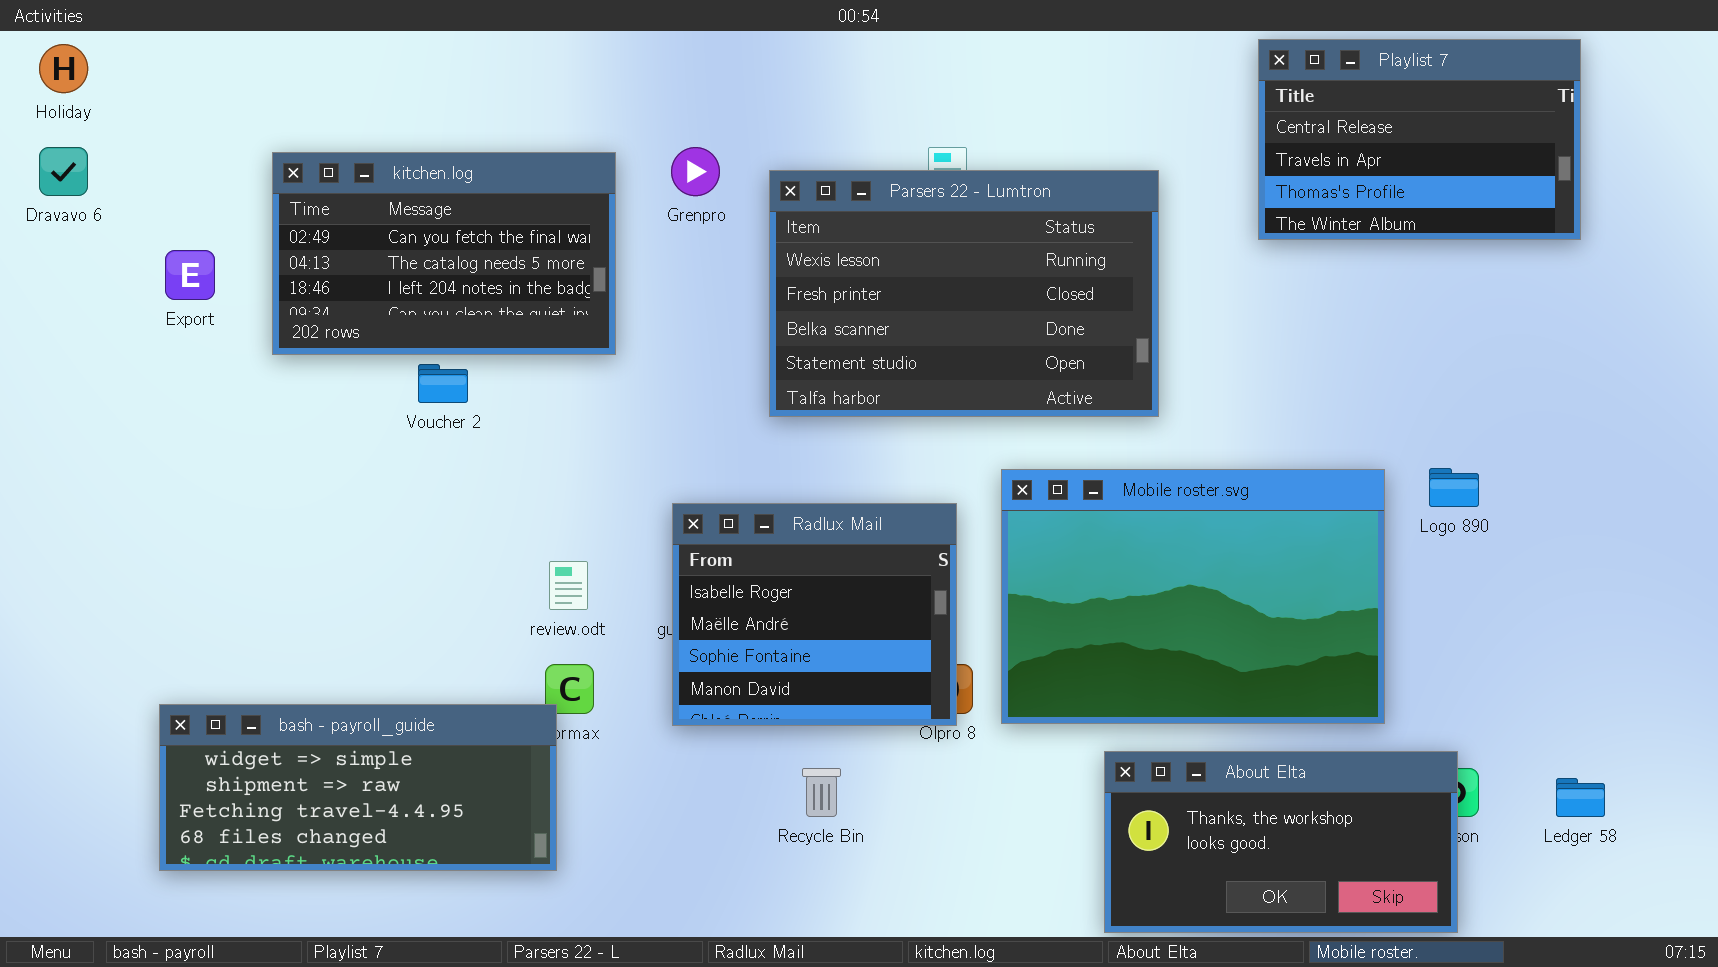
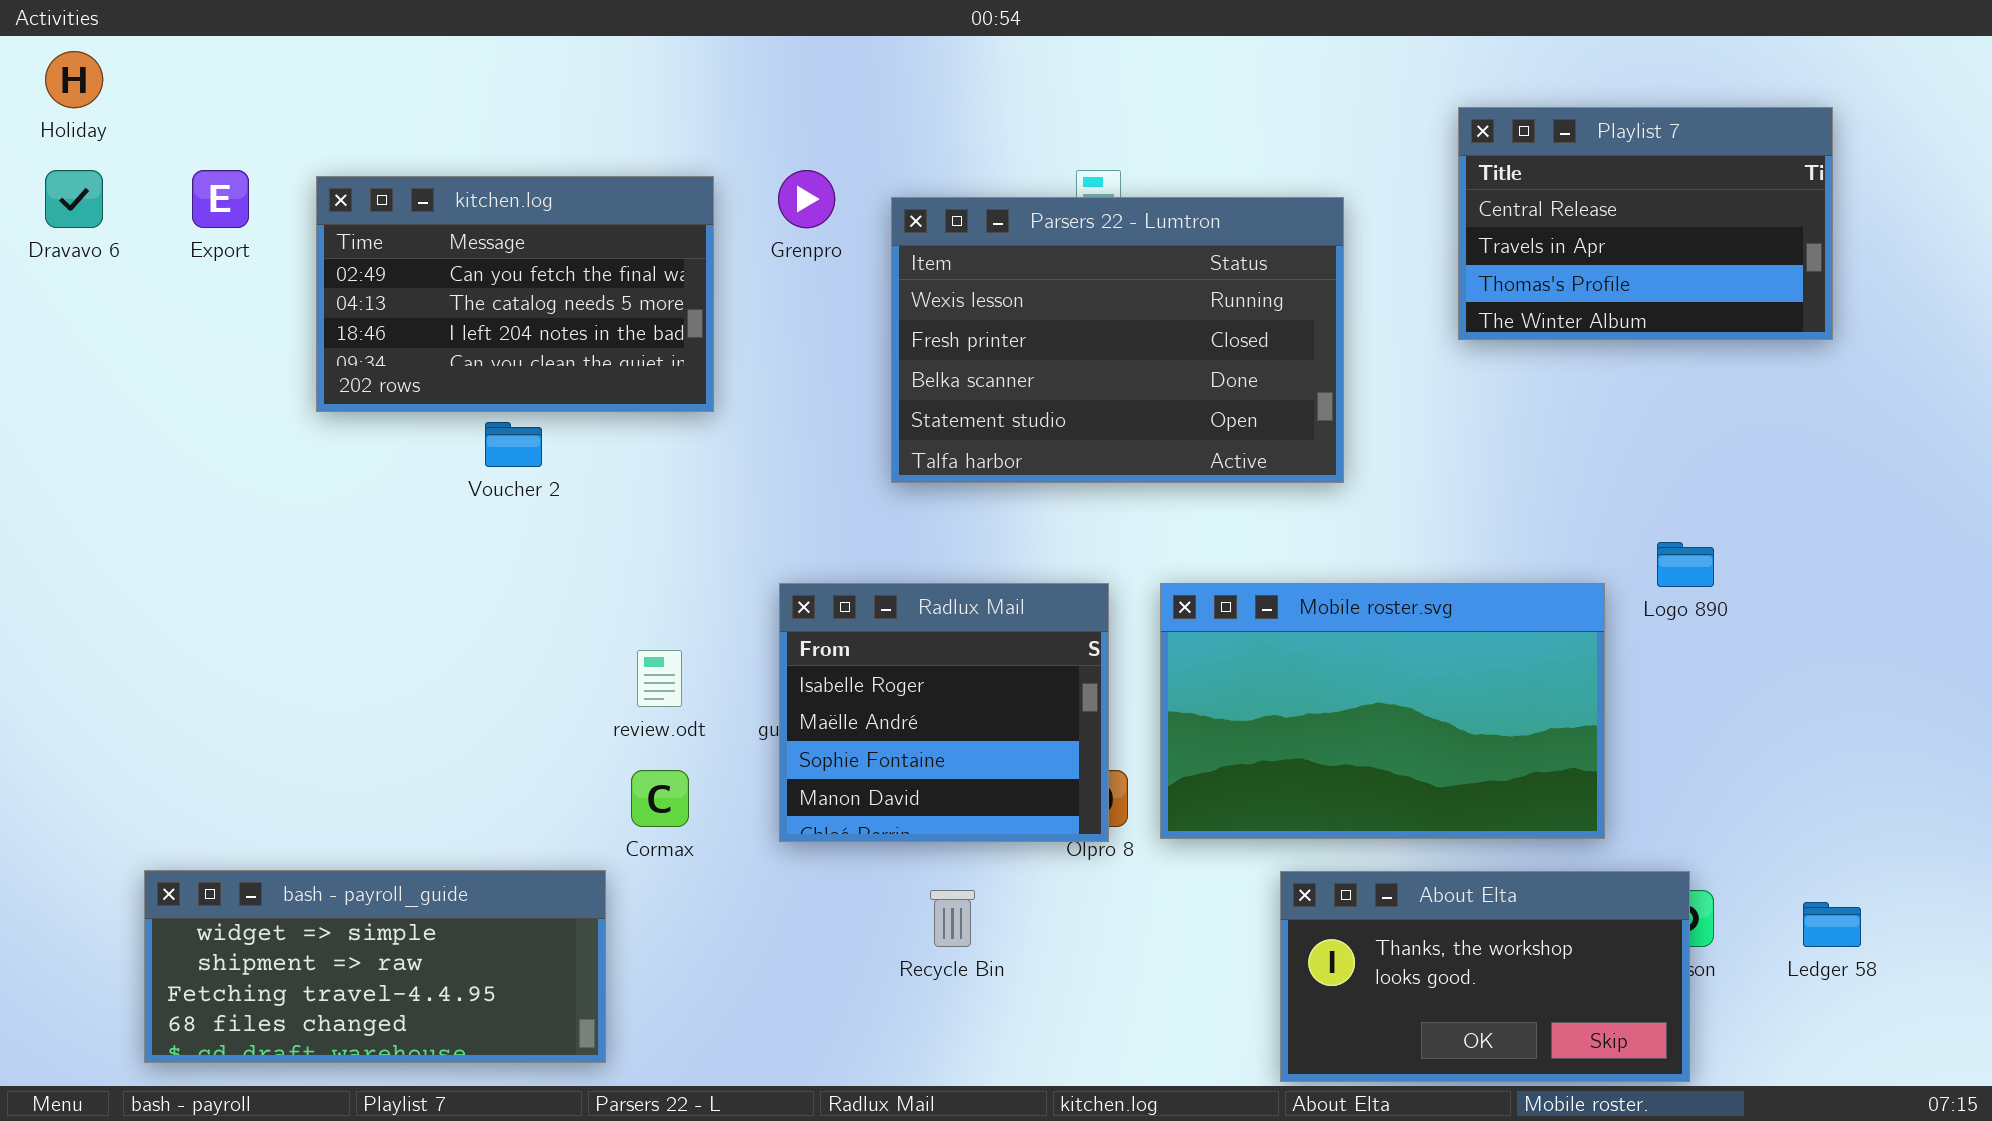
Playlist 7: [1258,39,1581,240] -> [1458,107,1833,340], moved
Export: [165,250,215,300] -> [192,170,249,228], moved
Mobile roster.svg: [1001,469,1385,724] -> [1160,583,1605,839], resized
bash - payroll_guide: [159,704,557,871] -> [144,870,606,1063], moved

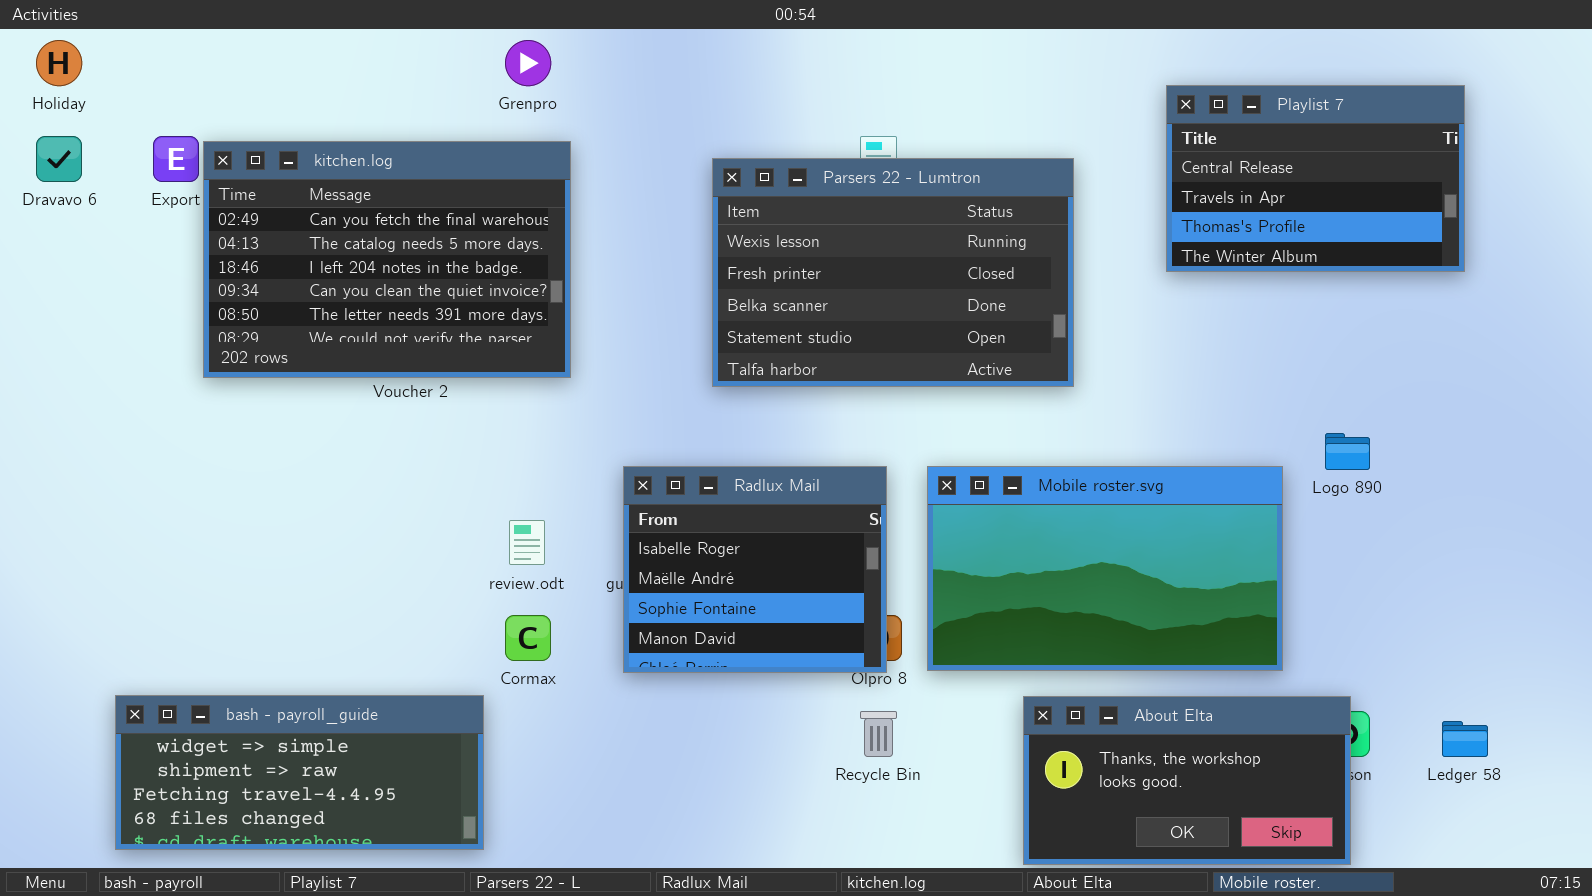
Grenpro: [778,170,835,228] -> [505,40,551,86], moved
kitchen.log: [316,176,714,412] -> [203,141,571,378], resized
Recycle Bin: [930,890,975,947] -> [860,711,897,757], moved

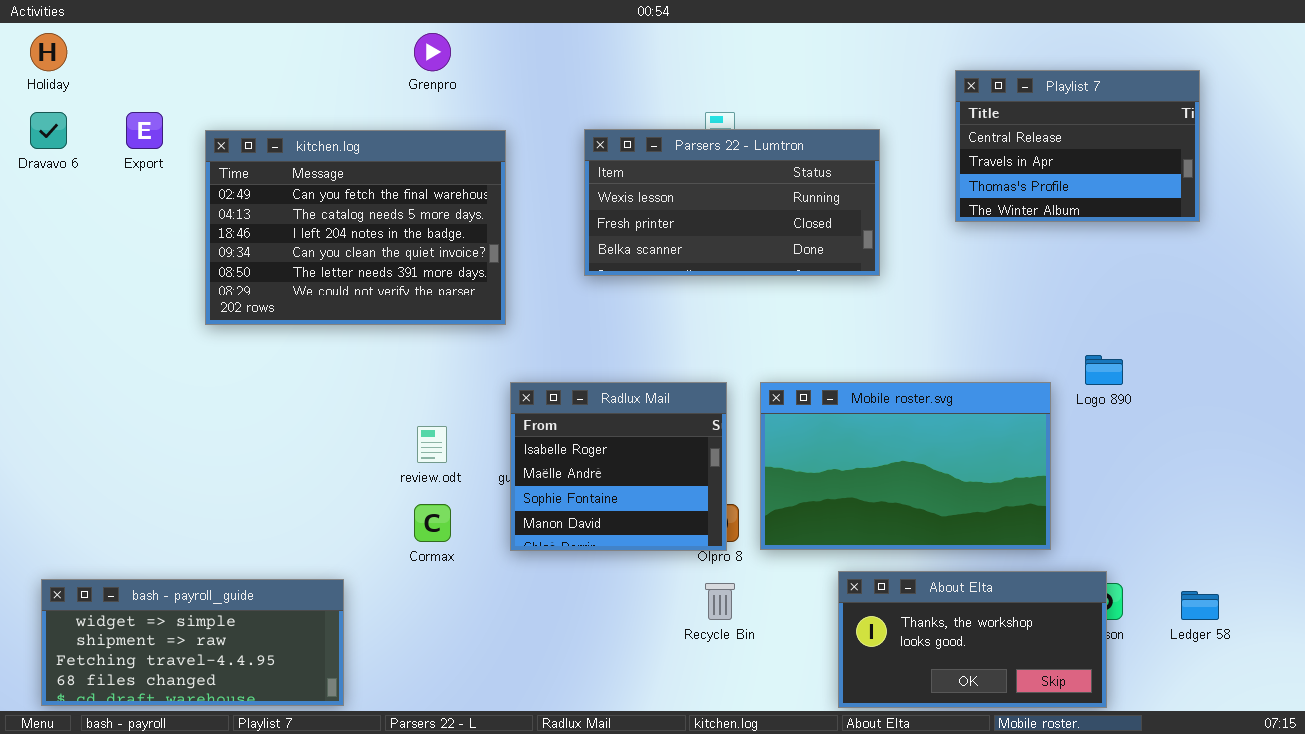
kitchen.log: [203,141,571,378] -> [205,130,506,325], moved
Parsers 22 - Lumtron: [712,158,1074,387] -> [584,129,880,276], resized
bash - payroll_guide: [115,695,484,850] -> [41,579,344,706], moved

